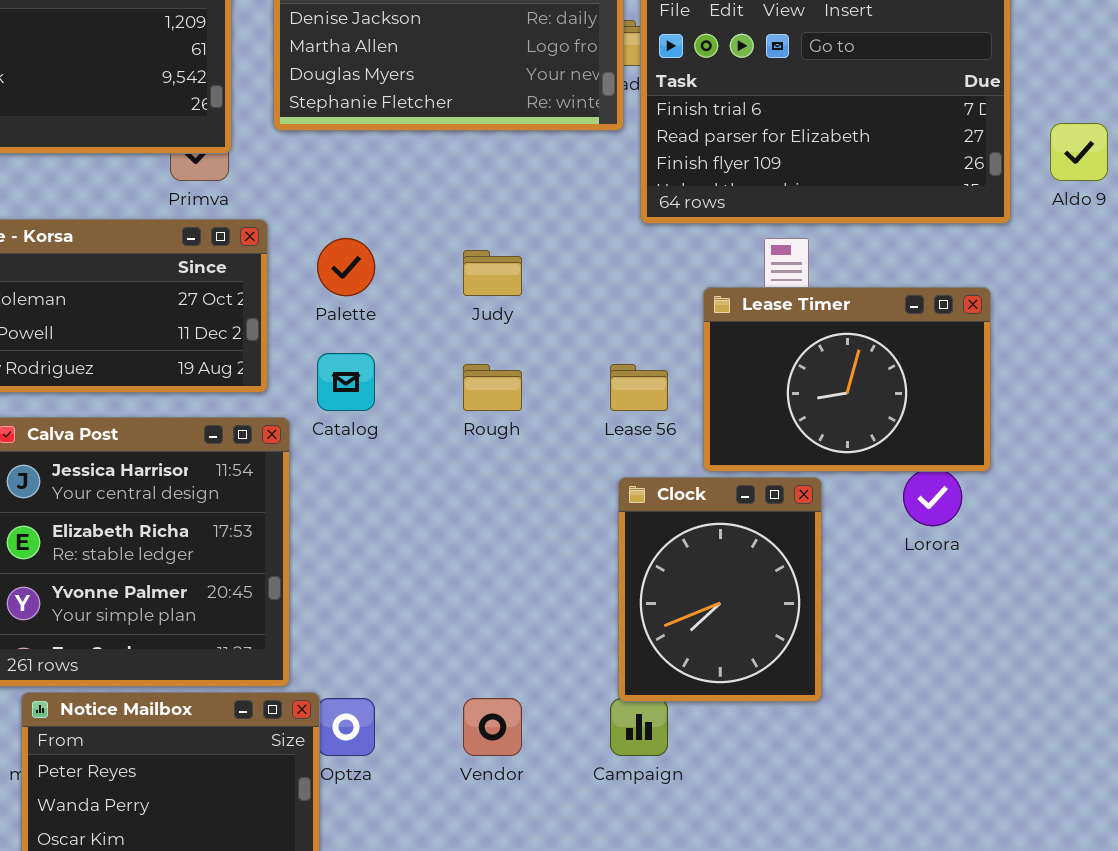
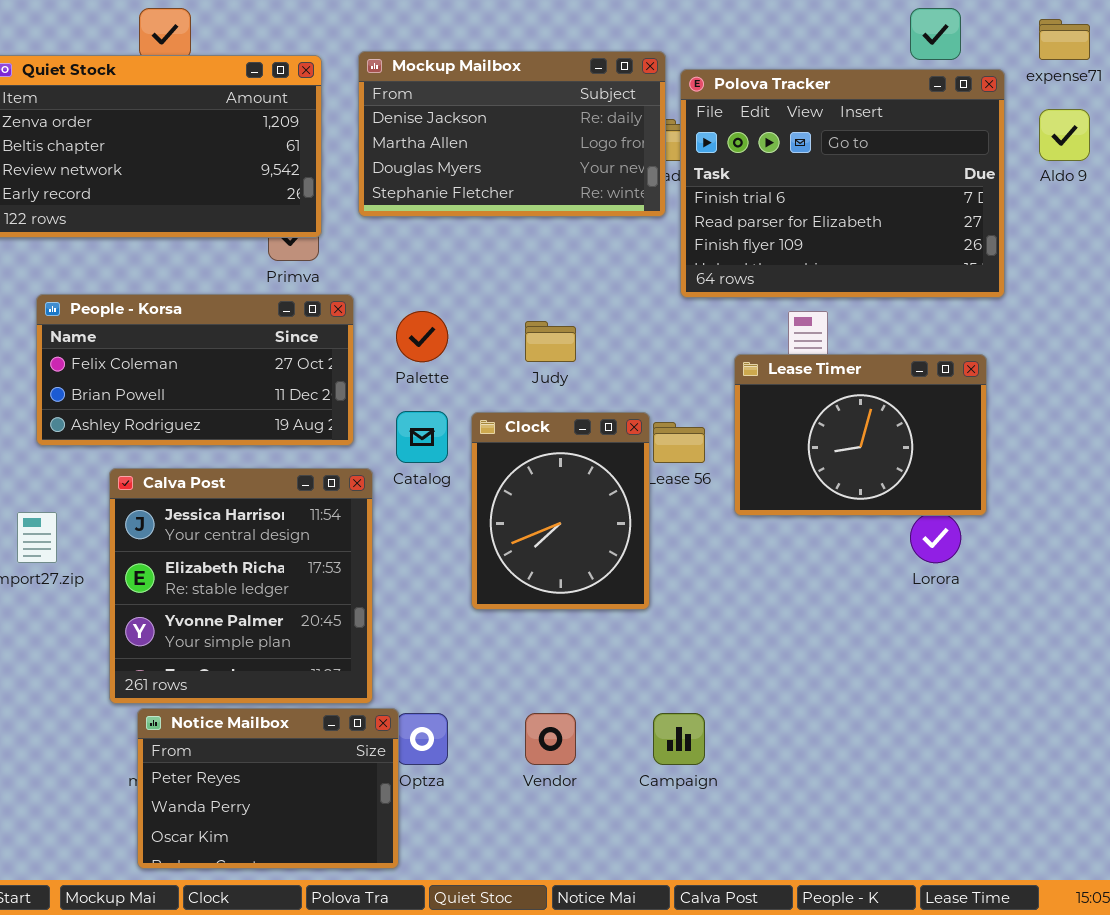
Aldo 9: [1050,123,1108,181] -> [1039,109,1090,161], moved
Clock: [618,477,822,702] -> [471,412,650,610], moved

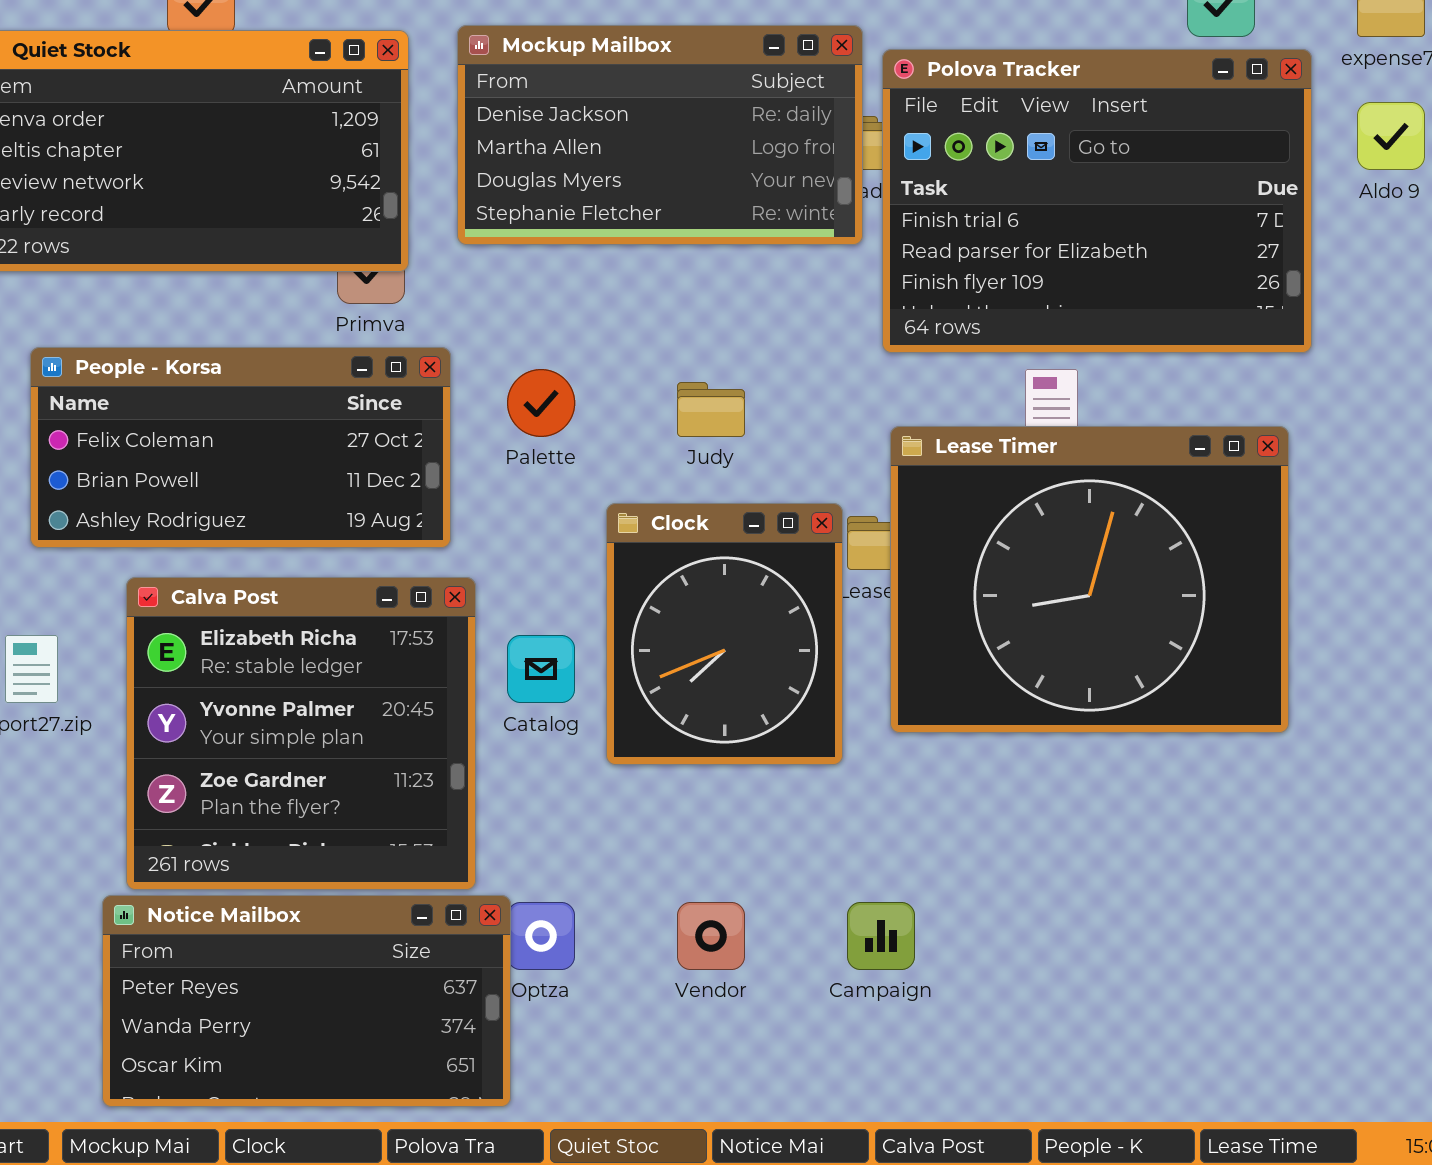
Lease Timer: [734,354,987,516] -> [890,426,1289,733], resized
Catalog: [396,411,448,463] -> [507,635,575,703], moved
Calva Post: [109,468,373,704] -> [126,577,476,890], scrolled down 1 row
Notice Mailbox: [137,708,399,869] -> [102,895,511,1107], resized

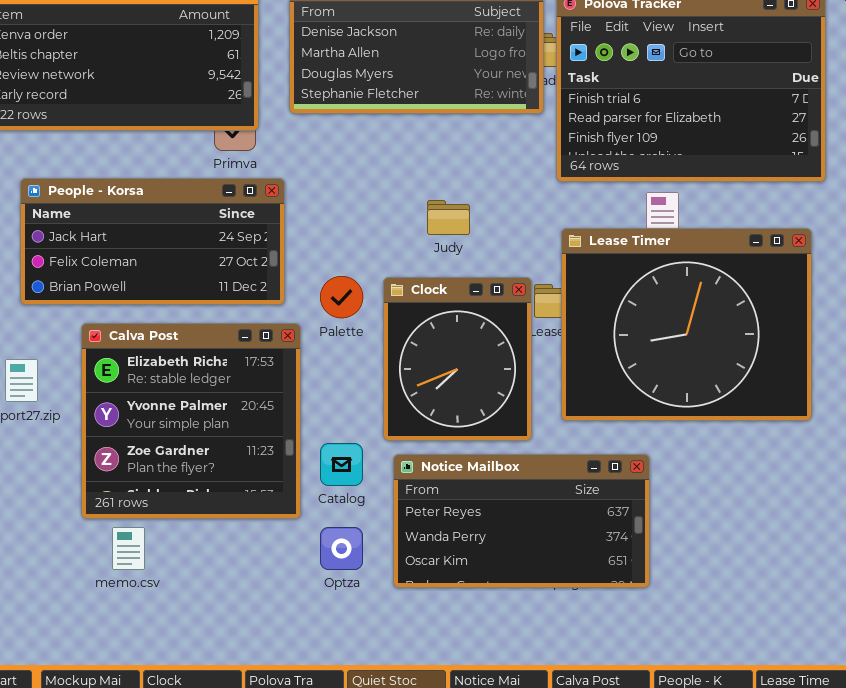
People - Korsa: [30,347,451,548] -> [20,178,285,305], scrolled up 1 row
Palette: [507,369,575,437] -> [320,276,363,318], moved
Catalog: [507,635,575,703] -> [320,443,363,486], moved
Notice Mailbox: [102,895,511,1107] -> [393,454,650,588], moved

